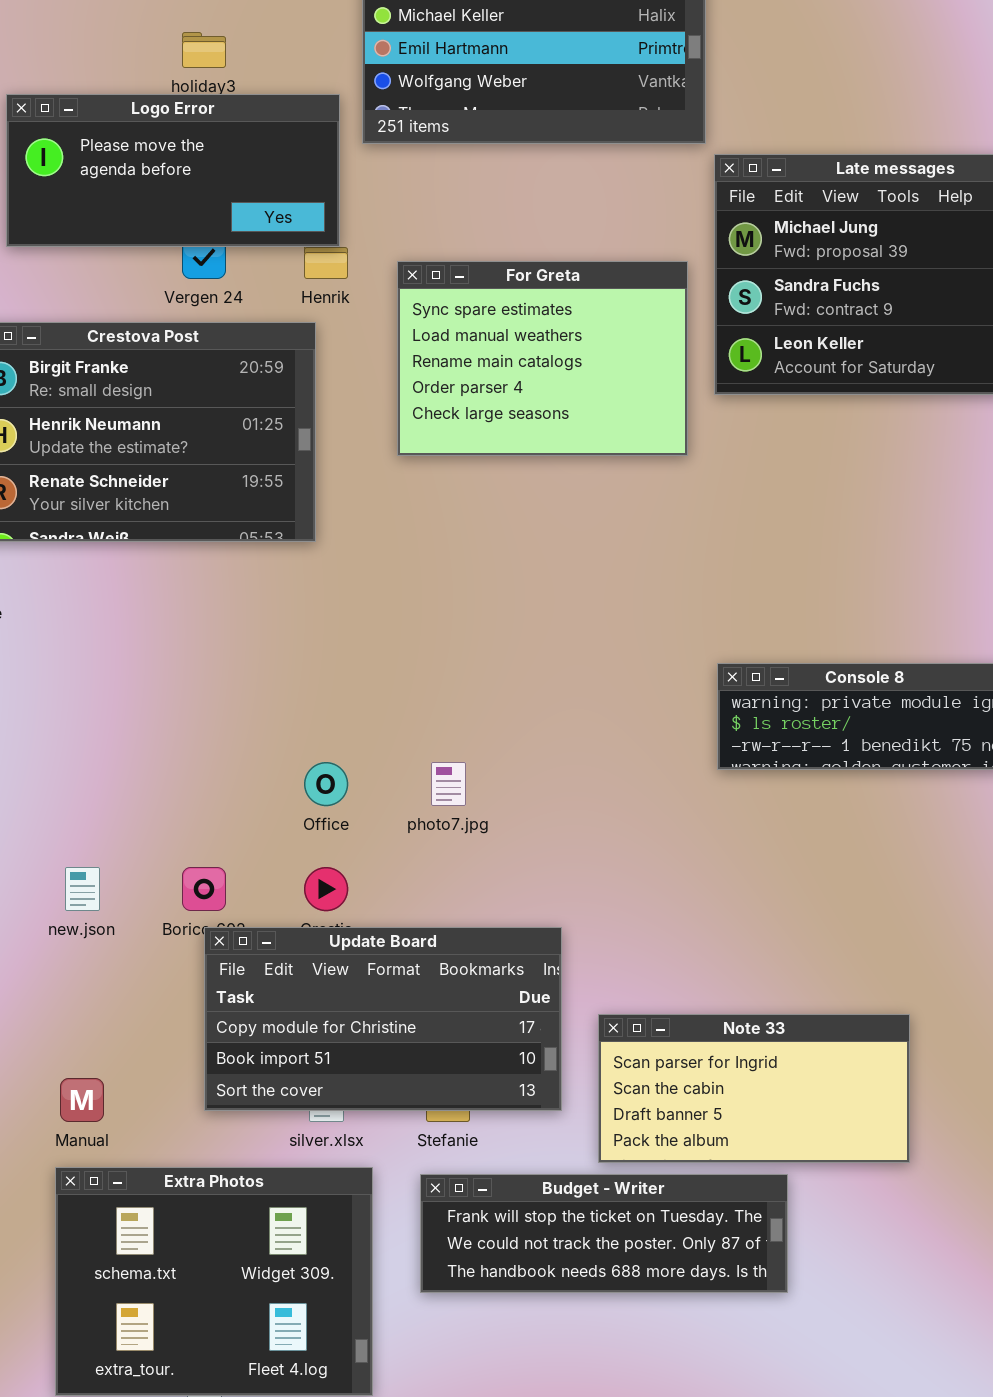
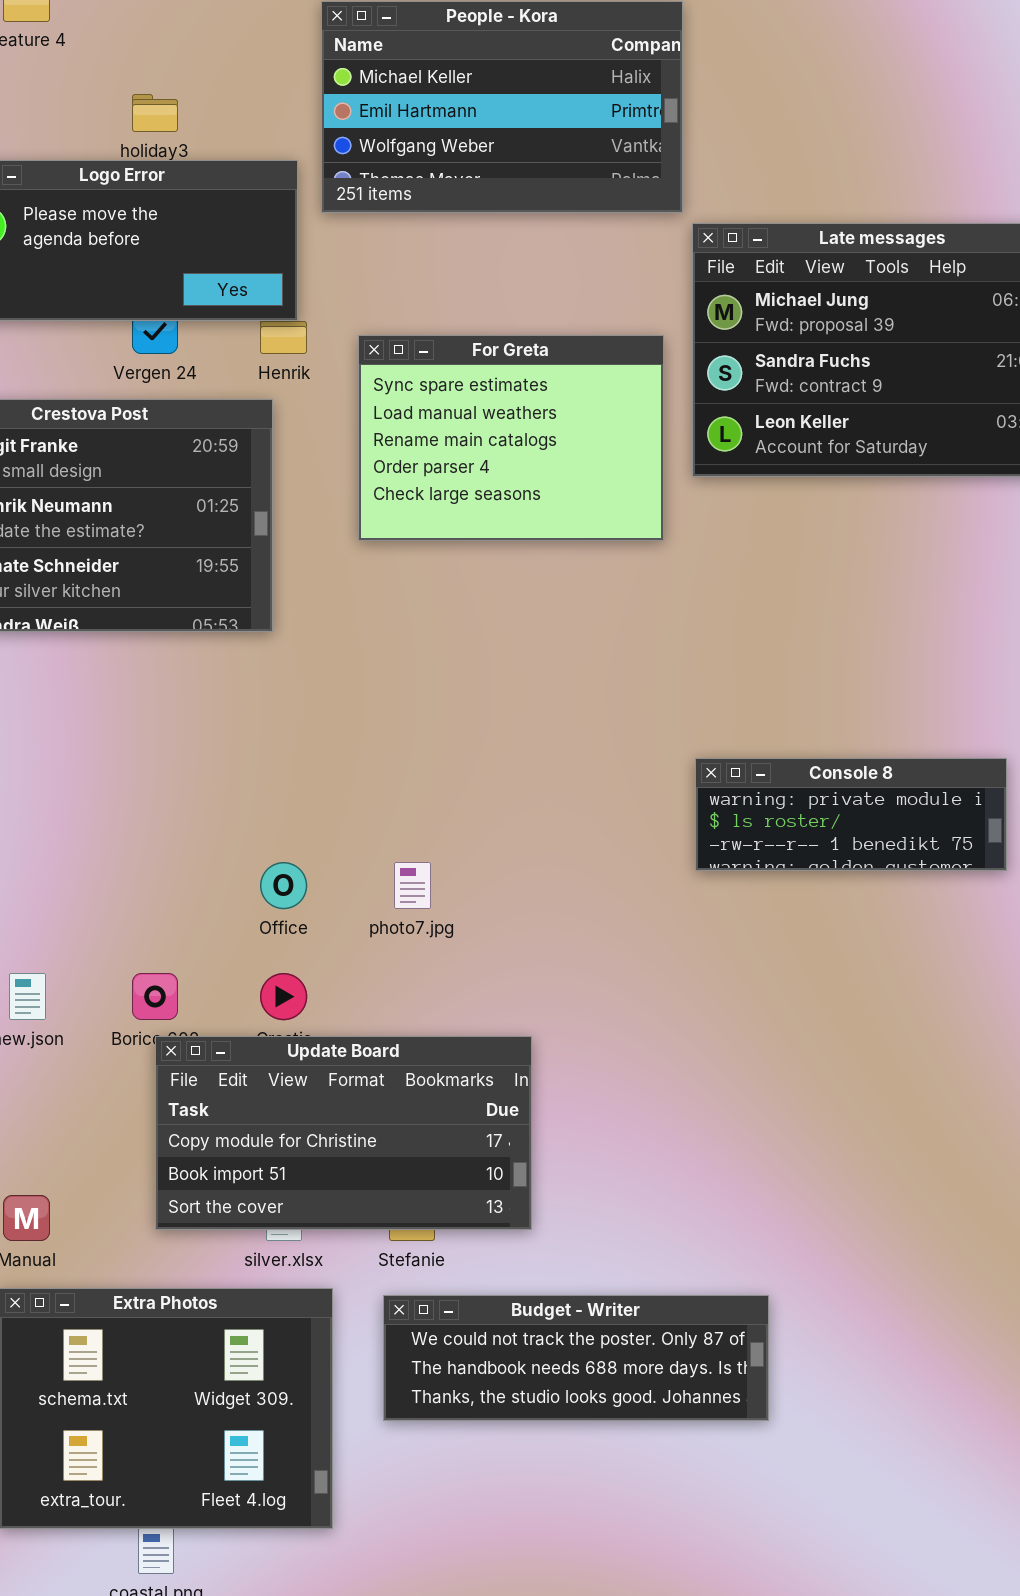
Note 33: [598,1014,910,1163] -> none, closed
Budget - Writer: [420,1174,788,1293] -> [383,1295,769,1421], scrolled down 1 row

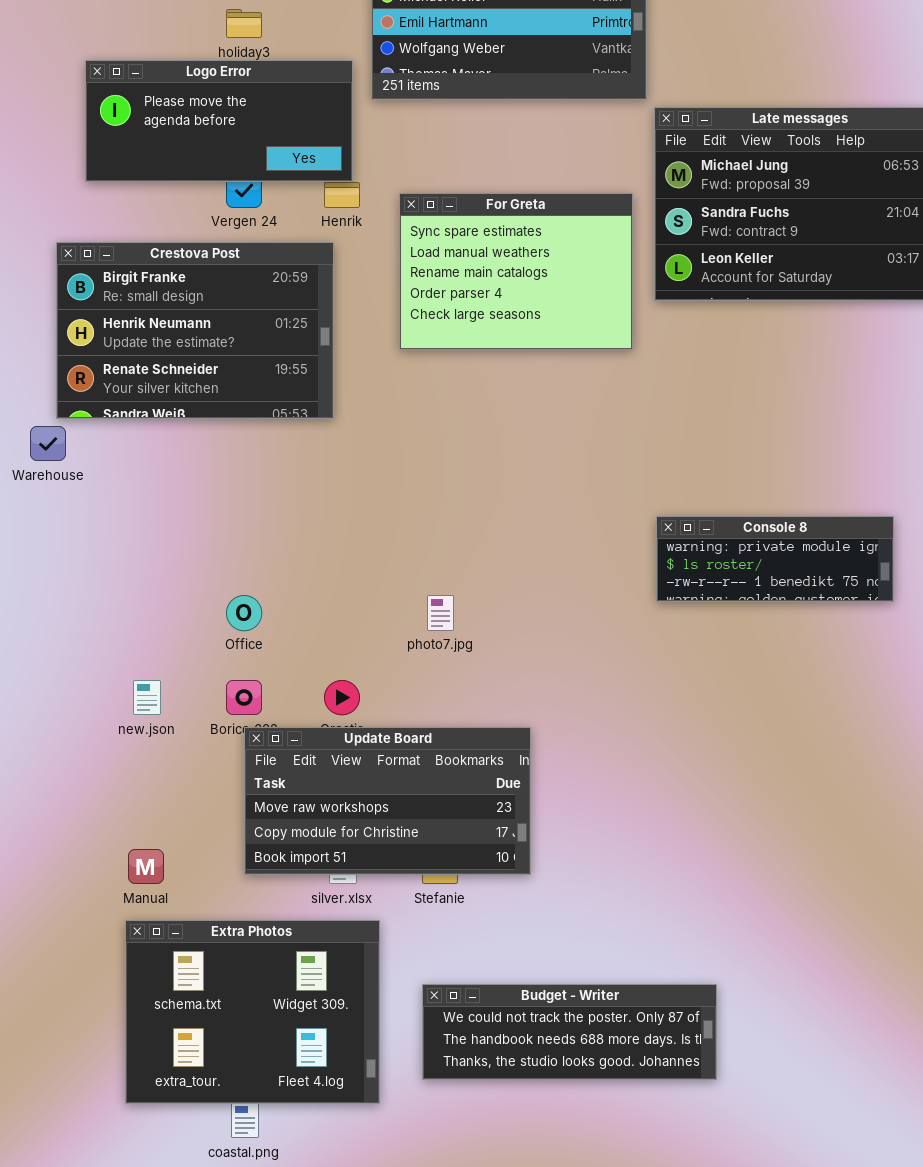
Office: [260,862,307,909] -> [226,595,262,631], moved
Update Board: [155,1036,532,1230] -> [244,727,531,875], scrolled up 1 row
Budget - Writer: [383,1295,769,1421] -> [422,984,717,1080], moved

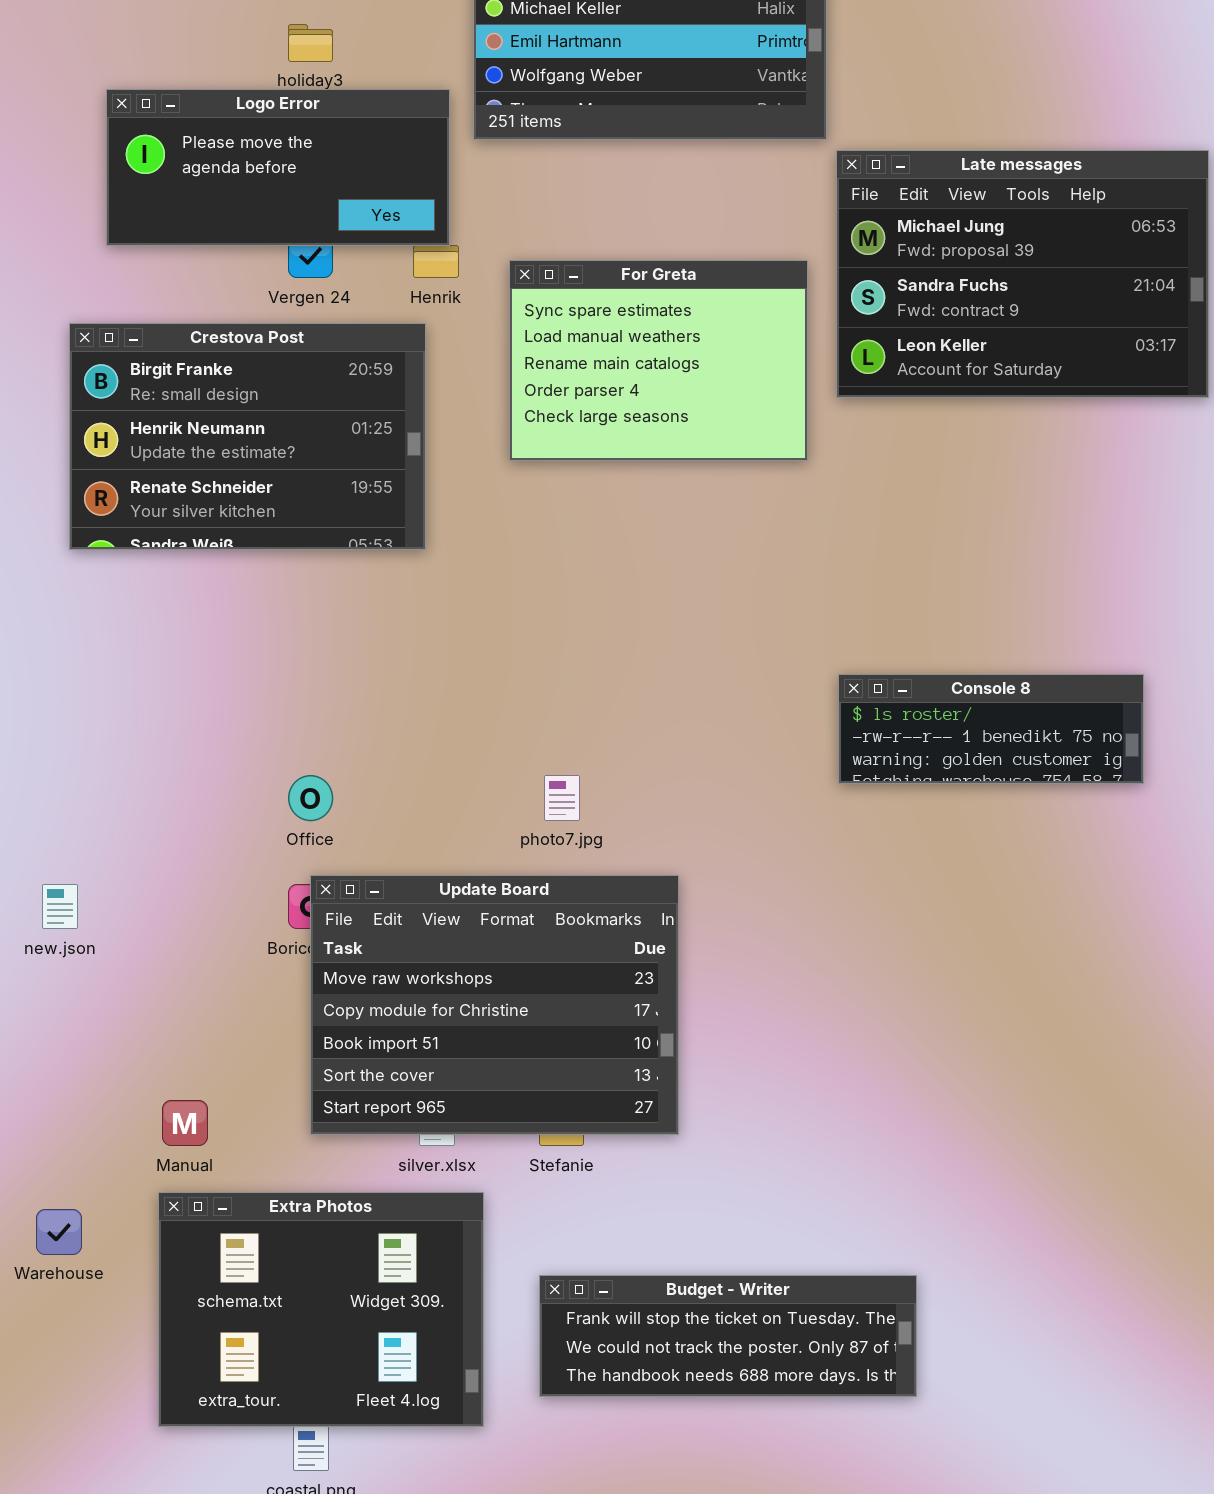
Warehouse: [30,426,66,461] -> [36,1209,82,1255], moved
Console 8: [656,516,894,602] -> [838,674,1144,784], scrolled down 1 row
new.json: [133,680,161,715] -> [42,884,78,929], moved
Update Board: [244,727,531,875] -> [310,875,679,1135], resized
Budget - Writer: [422,984,717,1080] -> [539,1275,917,1397], scrolled up 1 row

